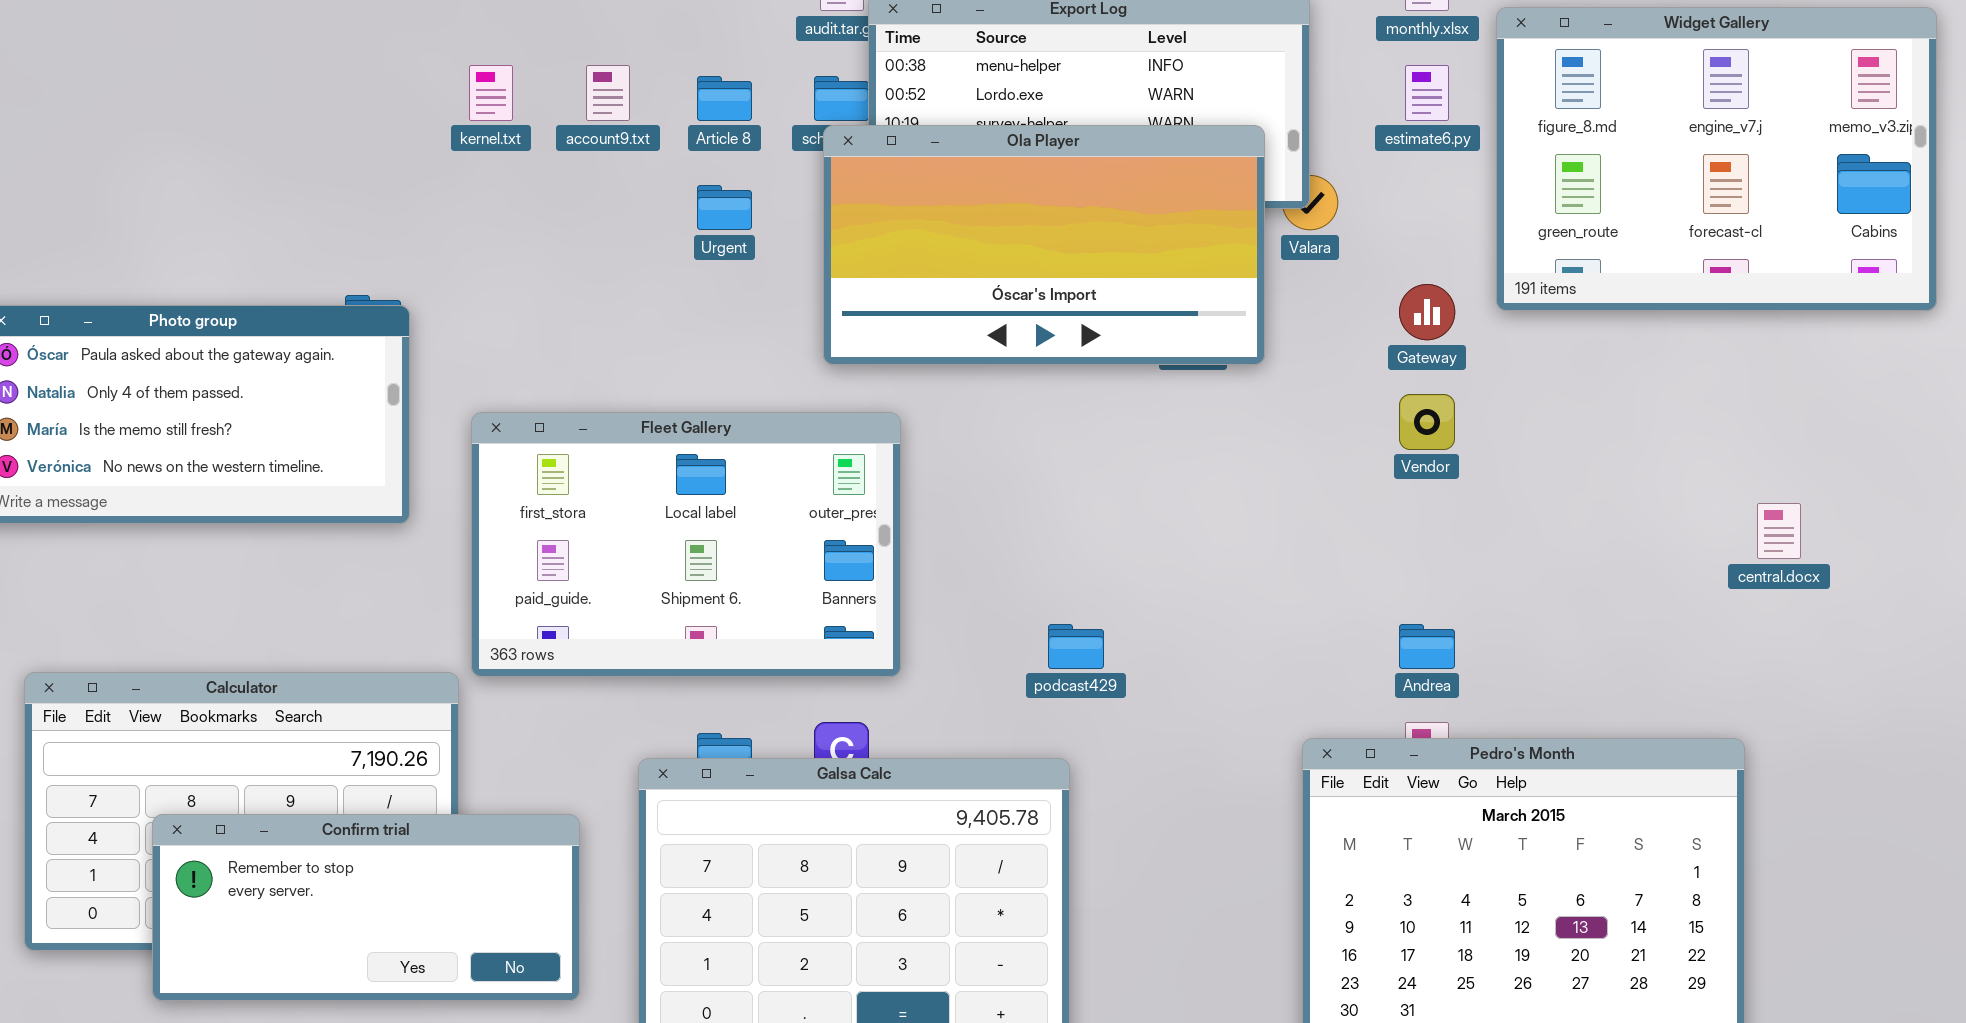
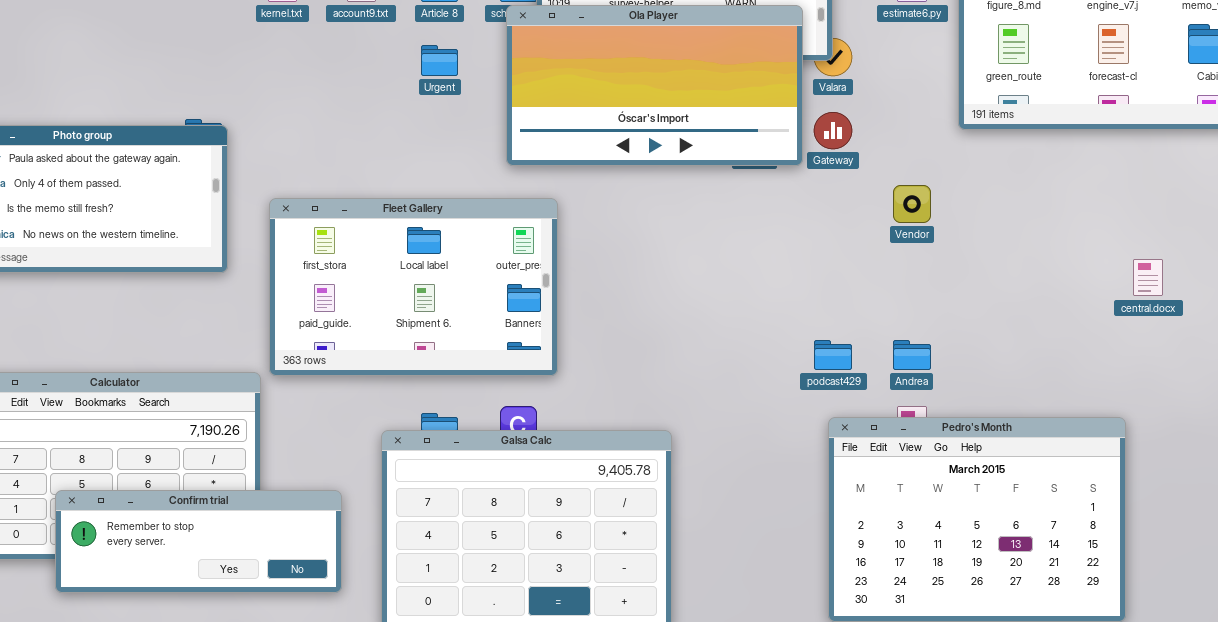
Gateway: [1399,284,1455,340] -> [814,112,852,149], moved
podcast429: [1048,624,1104,669] -> [814,340,852,370], moved
Confirm trial: [152,814,580,1001] -> [55,490,342,593], resized

